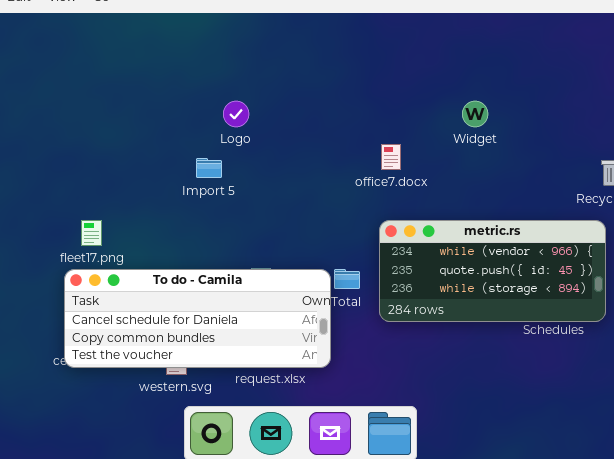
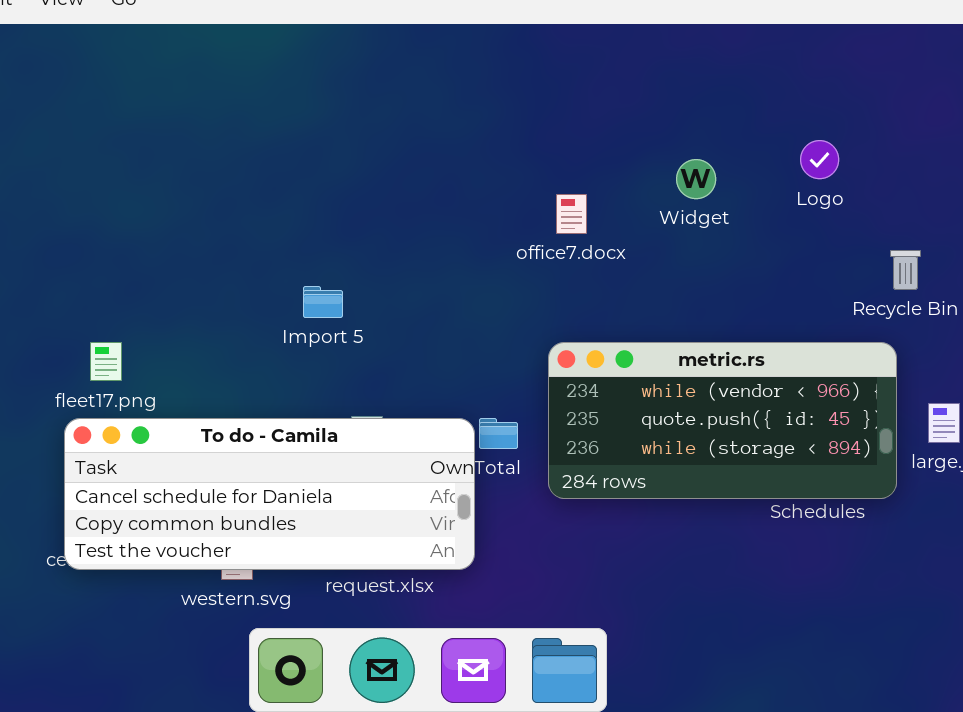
Logo: [223,101,249,127] -> [800,140,839,179], moved
office7.docx: [381,144,401,170] -> [556,194,587,234], moved
Import 5: [196,158,222,178] -> [303,286,343,318], moved

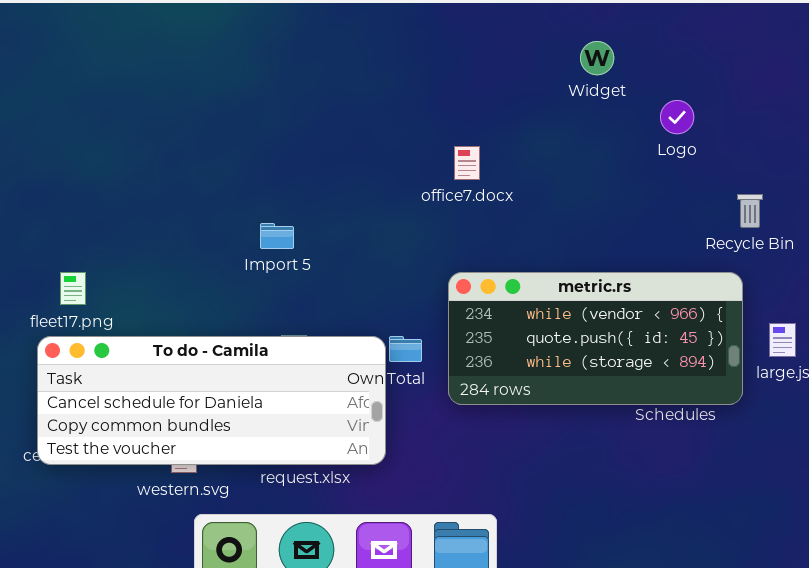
Widget: [676,159,716,199] -> [580,41,614,75], moved
Import 5: [303,286,343,318] -> [260,223,294,249], moved

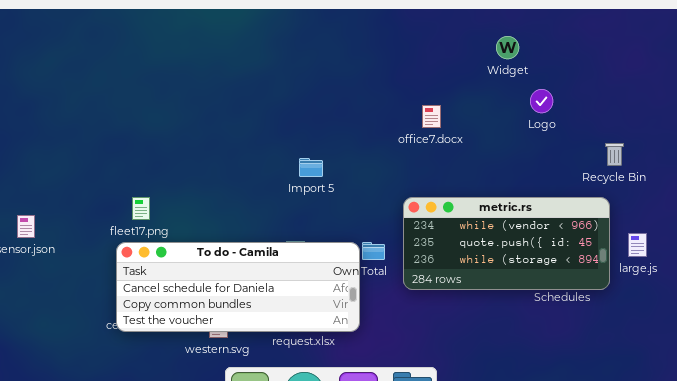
Logo: [660,100,694,134] -> [530,89,553,113], moved
office7.docx: [454,146,480,180] -> [422,105,441,128], moved
Import 5: [260,223,294,249] -> [299,158,323,177], moved

